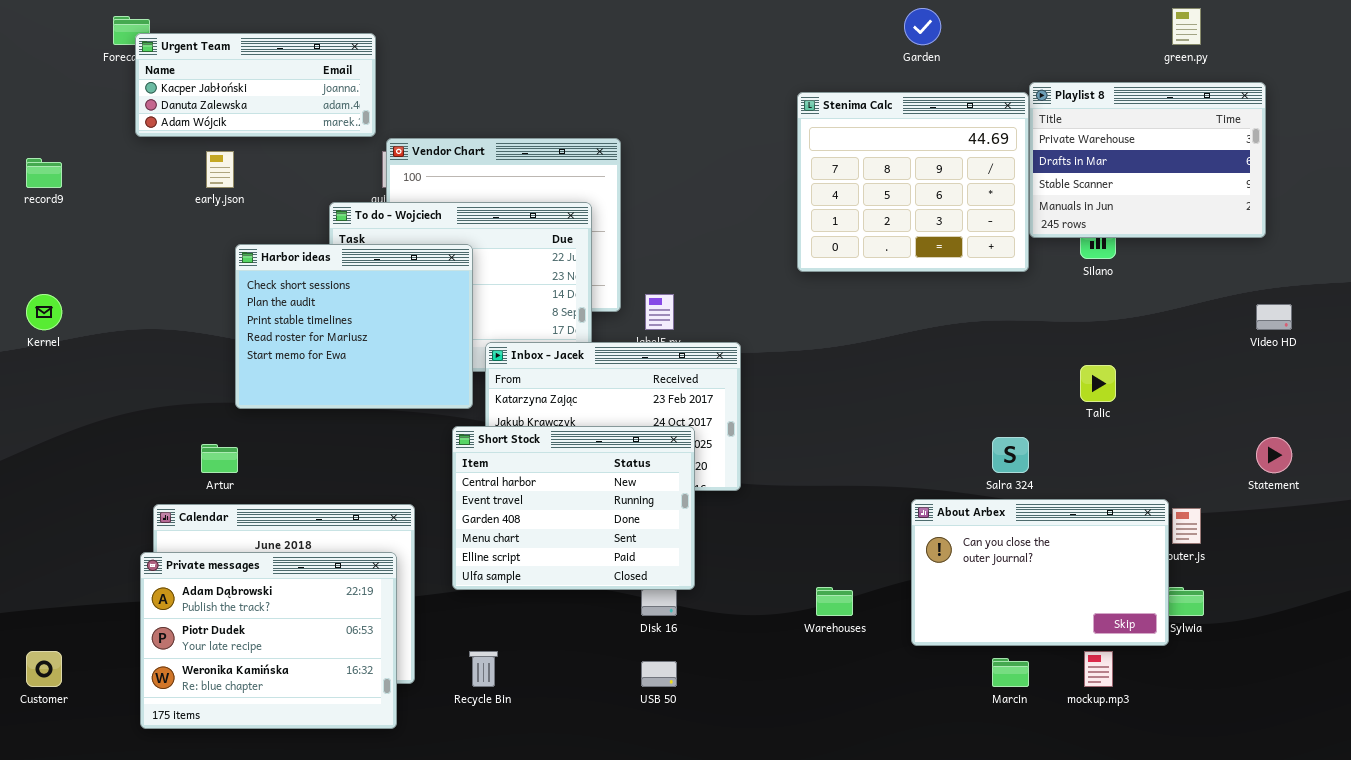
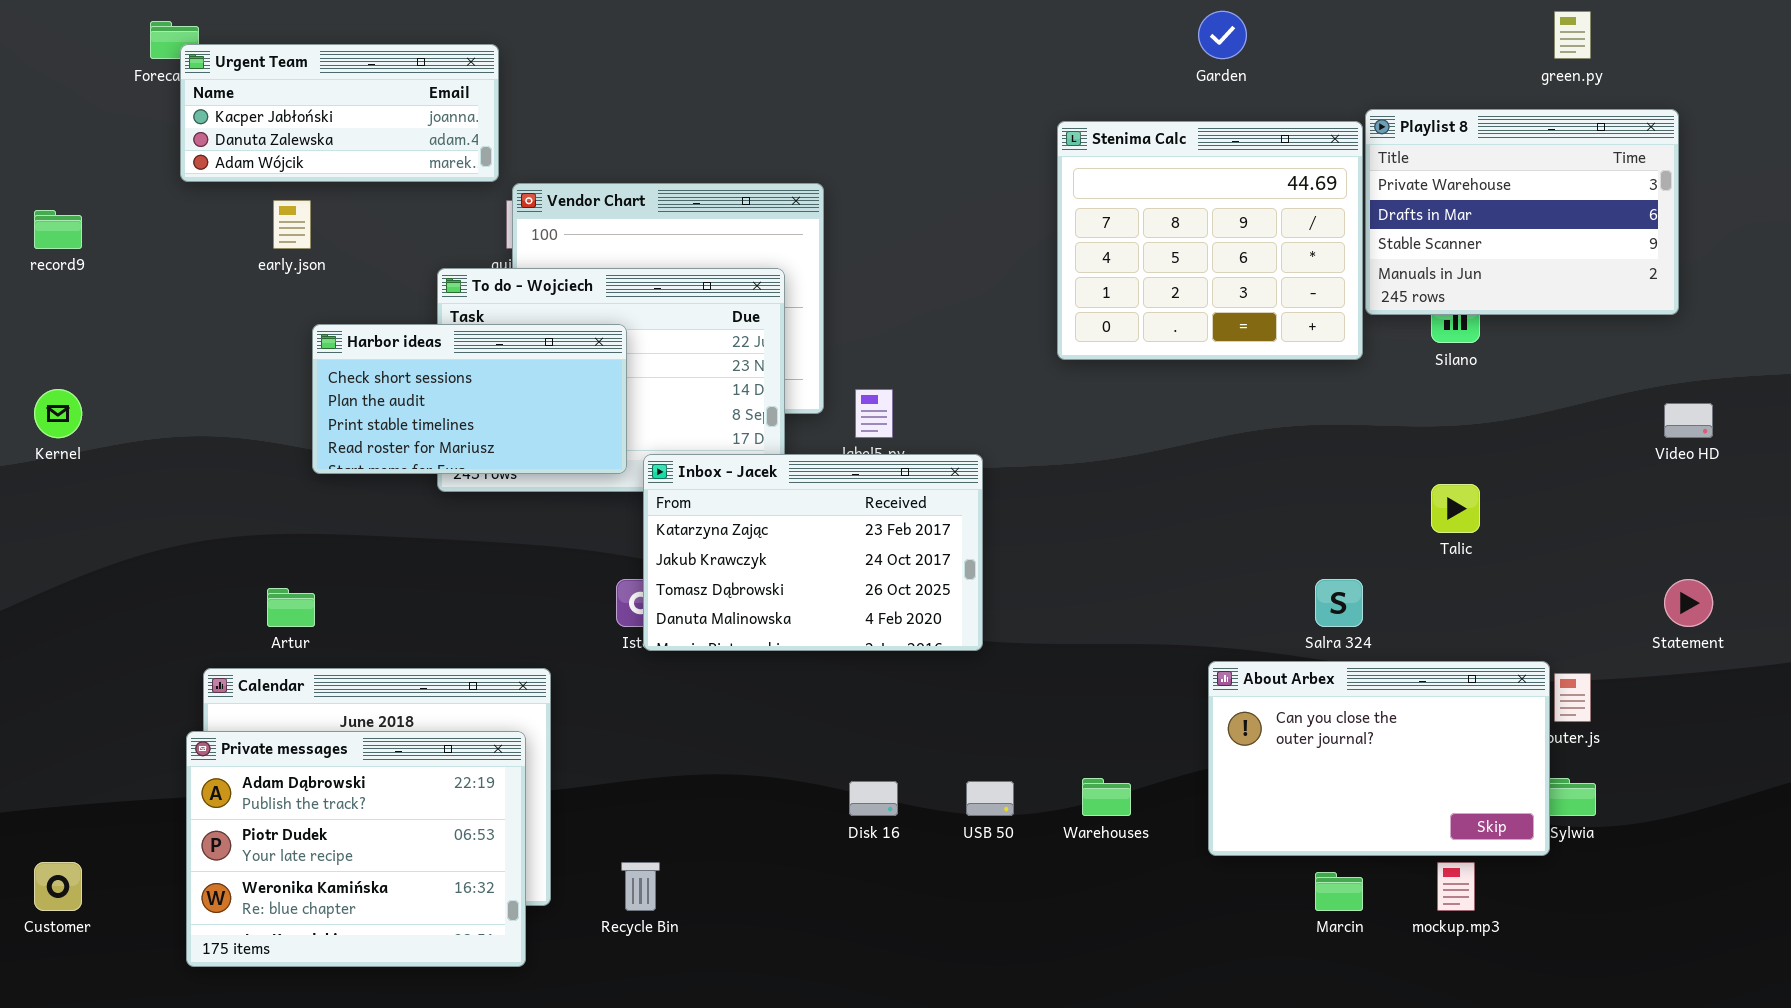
Harbor ideas: [235,244,473,409] -> [312,324,627,474], resized
Short Stock: [452,426,695,590] -> none, closed
USB 50: [641,661,677,687] -> [966,781,1014,816], moved

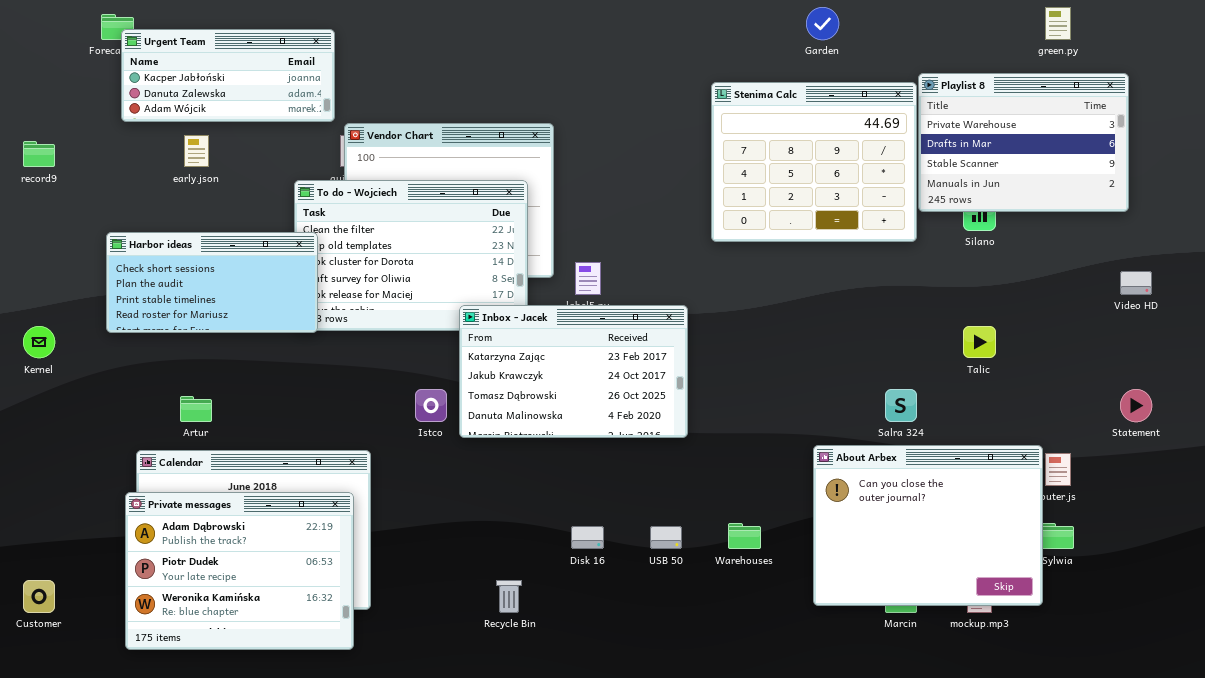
Harbor ideas: [312,324,627,474] -> [106,232,318,333], moved
Kernel: [34,389,82,438] -> [23,326,55,358], moved
Inbox - Jacek: [643,454,983,651] -> [459,305,688,438], moved
About Arbex: [1208,661,1550,856] -> [813,445,1043,606], resized
Recycle Bin: [621,862,660,911] -> [496,580,522,613], moved

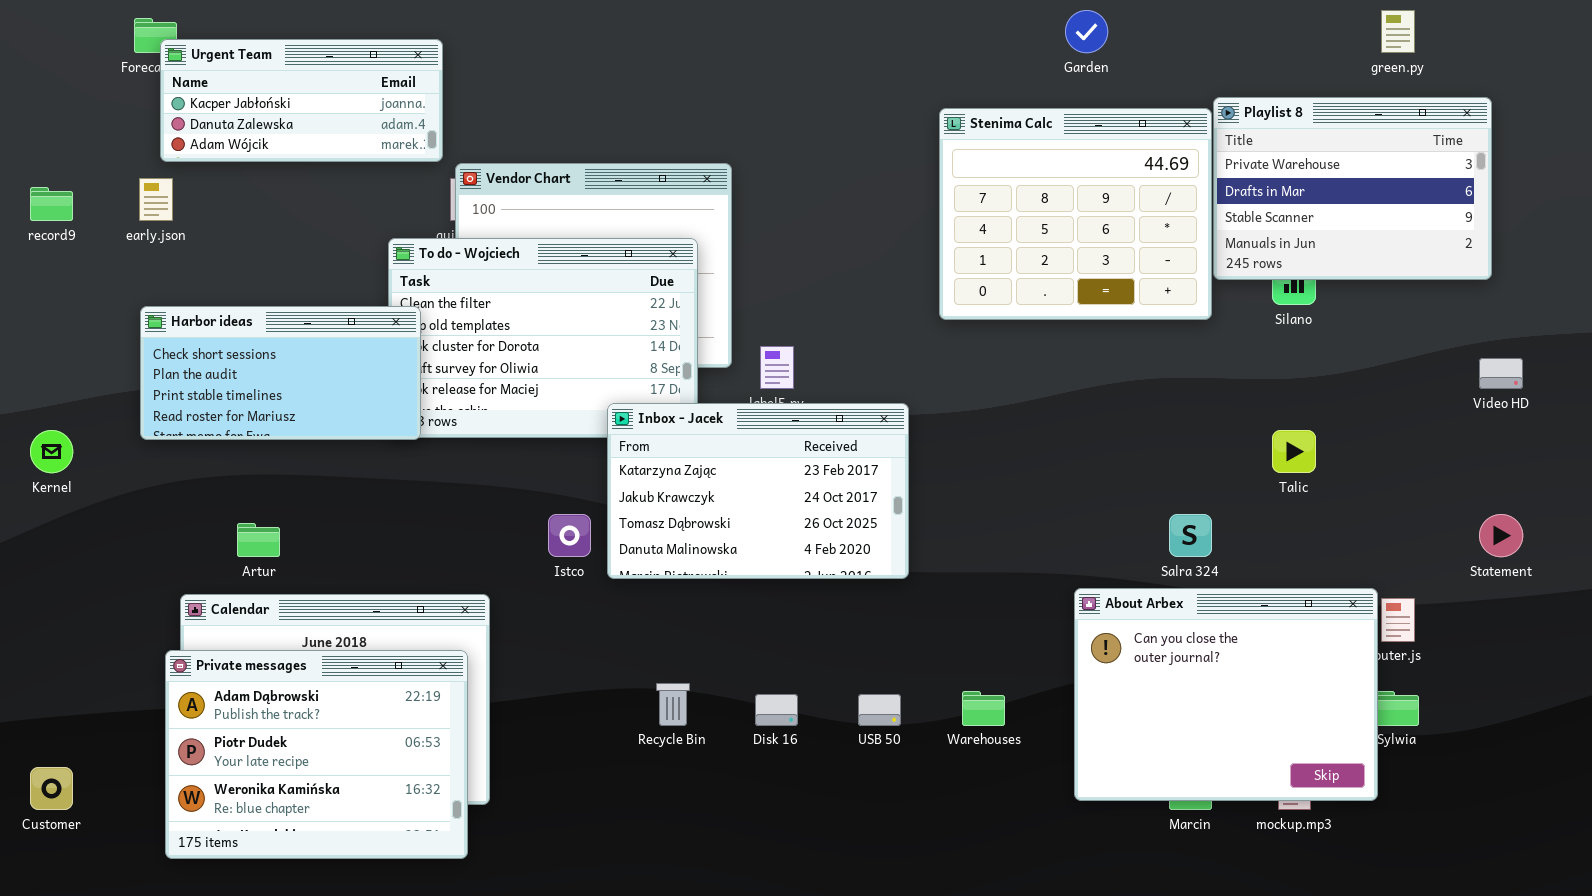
early.json: [184,135,209,167] -> [139,178,173,221], moved
Recycle Bin: [496,580,522,613] -> [656,683,690,726], moved

